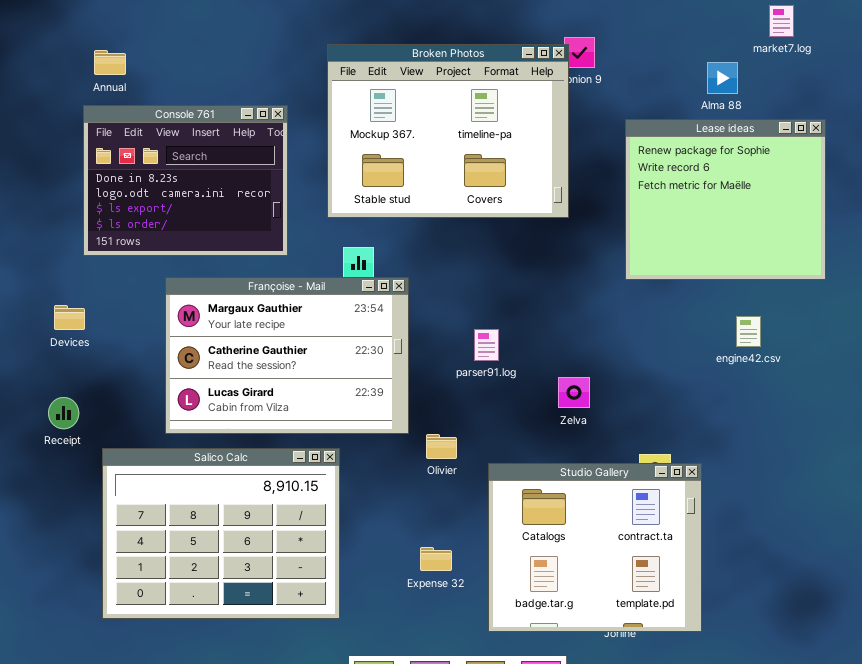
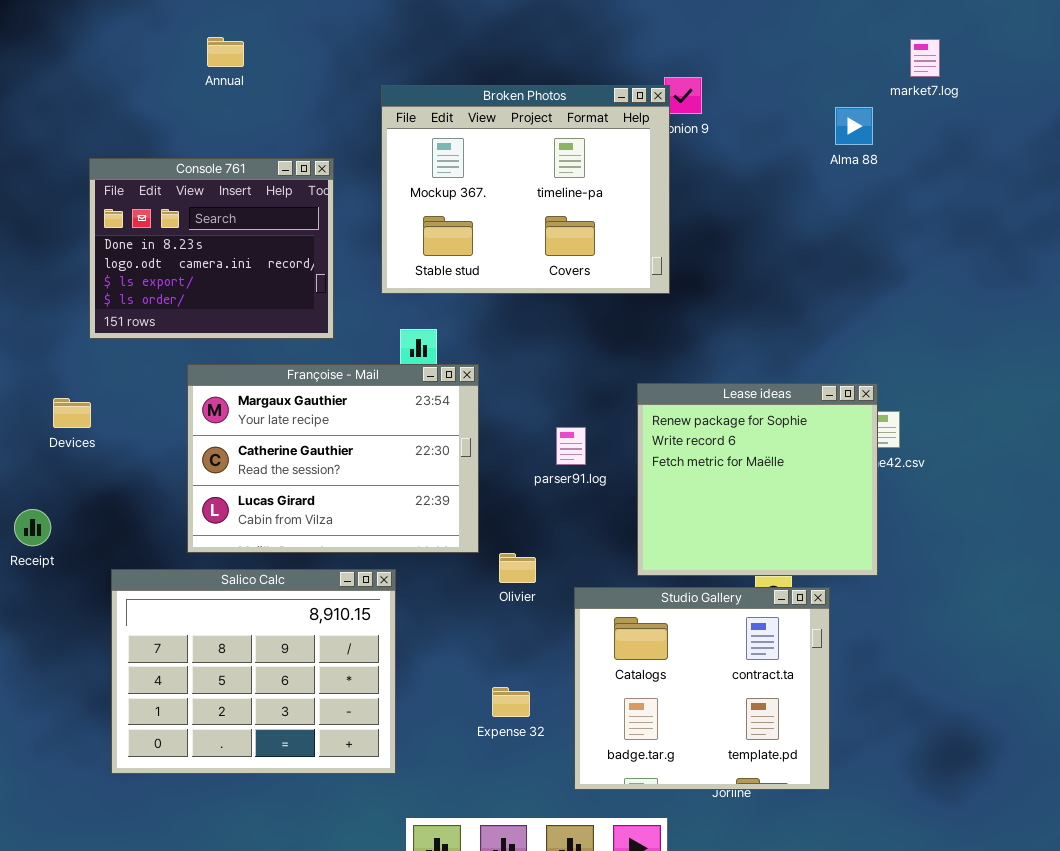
Annual: [94,50,126,75] -> [207,37,244,67], moved
Lease ideas: [625,119,826,280] -> [637,383,878,576], moved
Receipt: [48,397,79,429] -> [14,509,51,546], moved

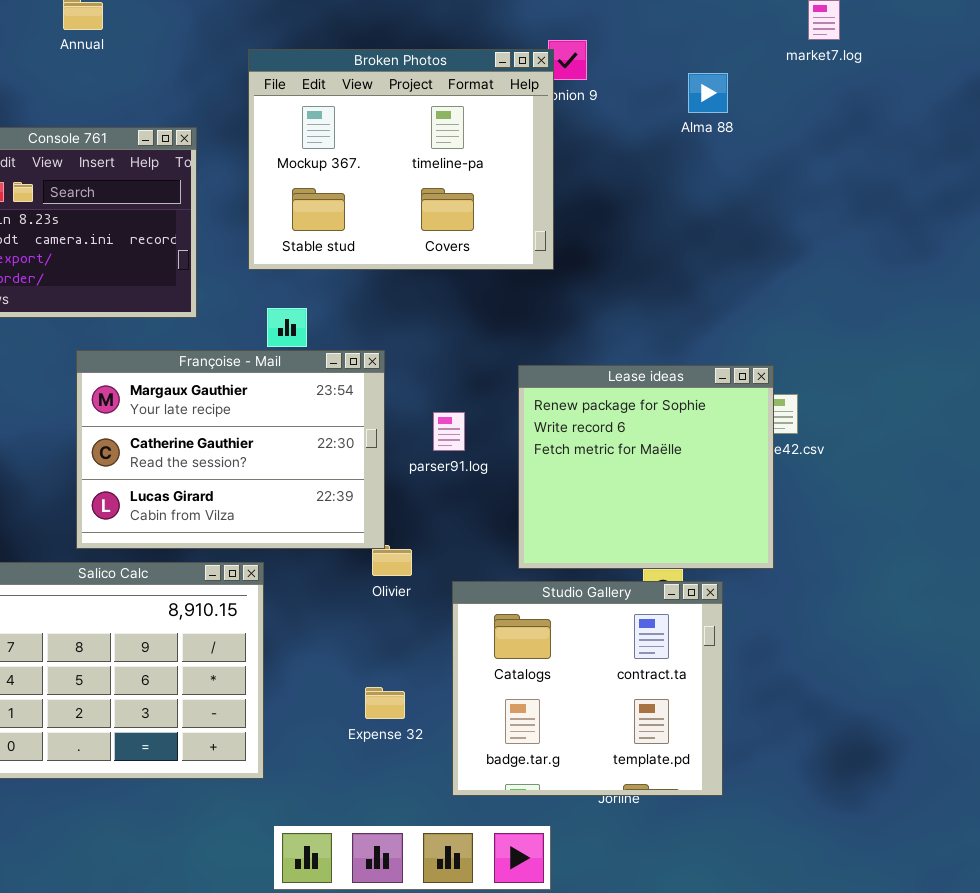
Alma 88: [835,107,873,145] -> [688,73,728,113], moved
Françoise - Mail: [187,364,479,553] -> [76,350,385,549], moved

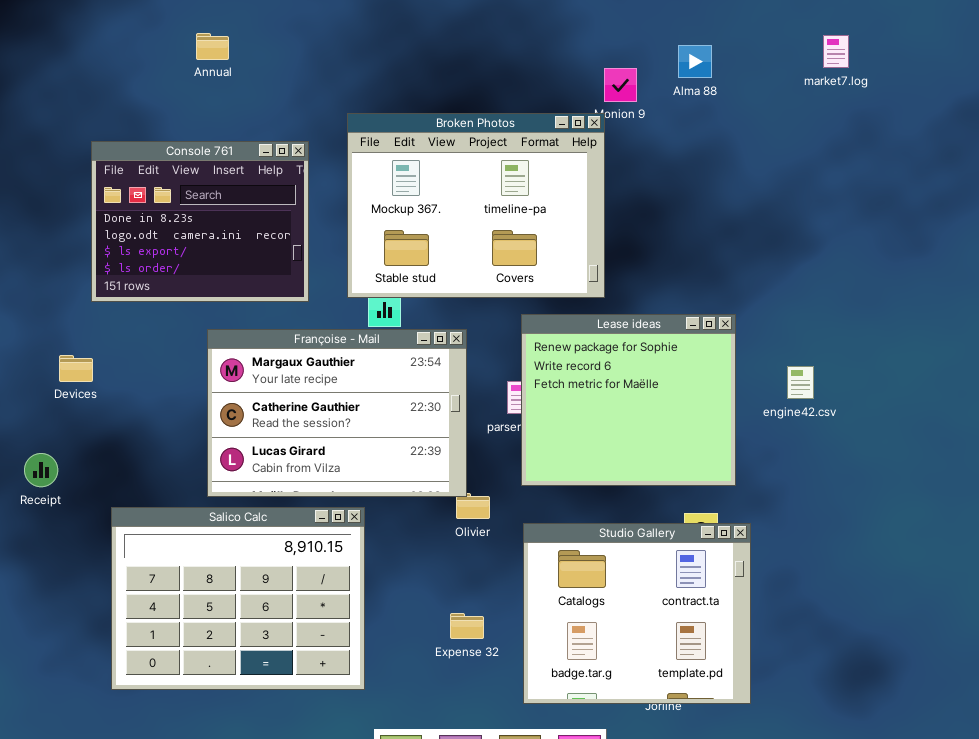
Broken Photos: [248,49,554,270] -> [347,113,605,298], moved
Alma 88: [688,73,728,113] -> [678,45,712,78], moved
Lease ideas: [518,365,774,569] -> [521,314,736,486], moved

